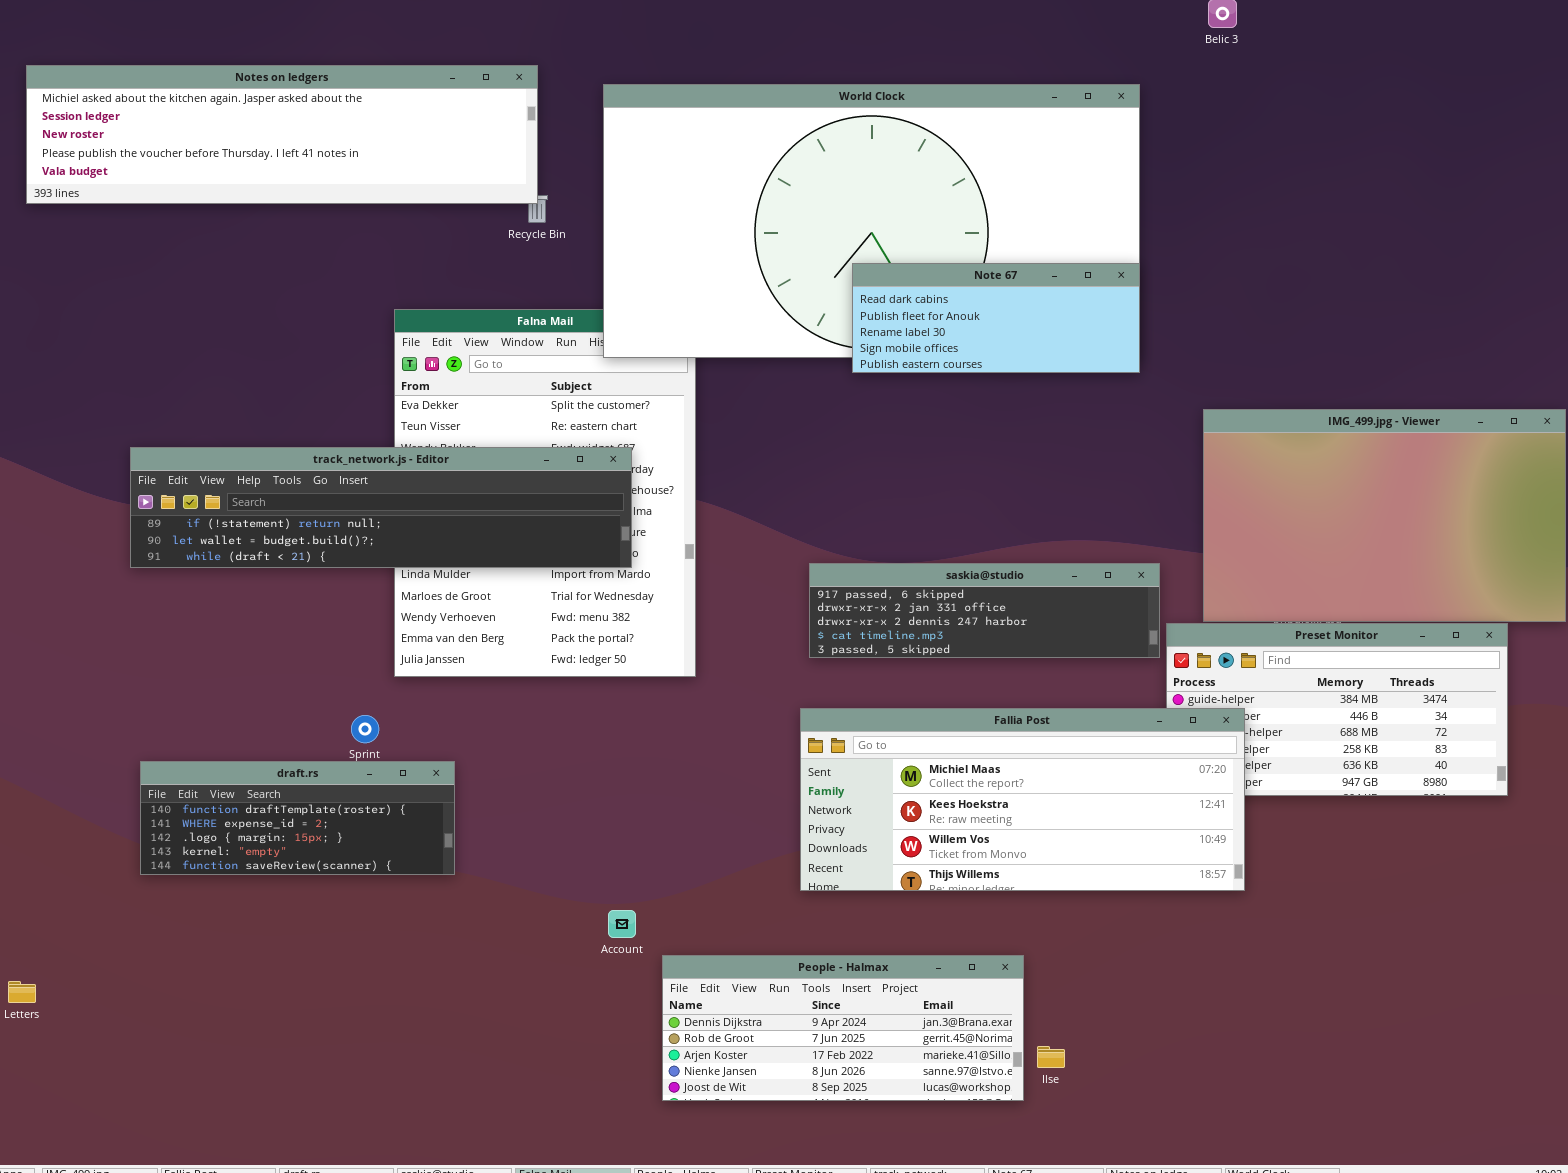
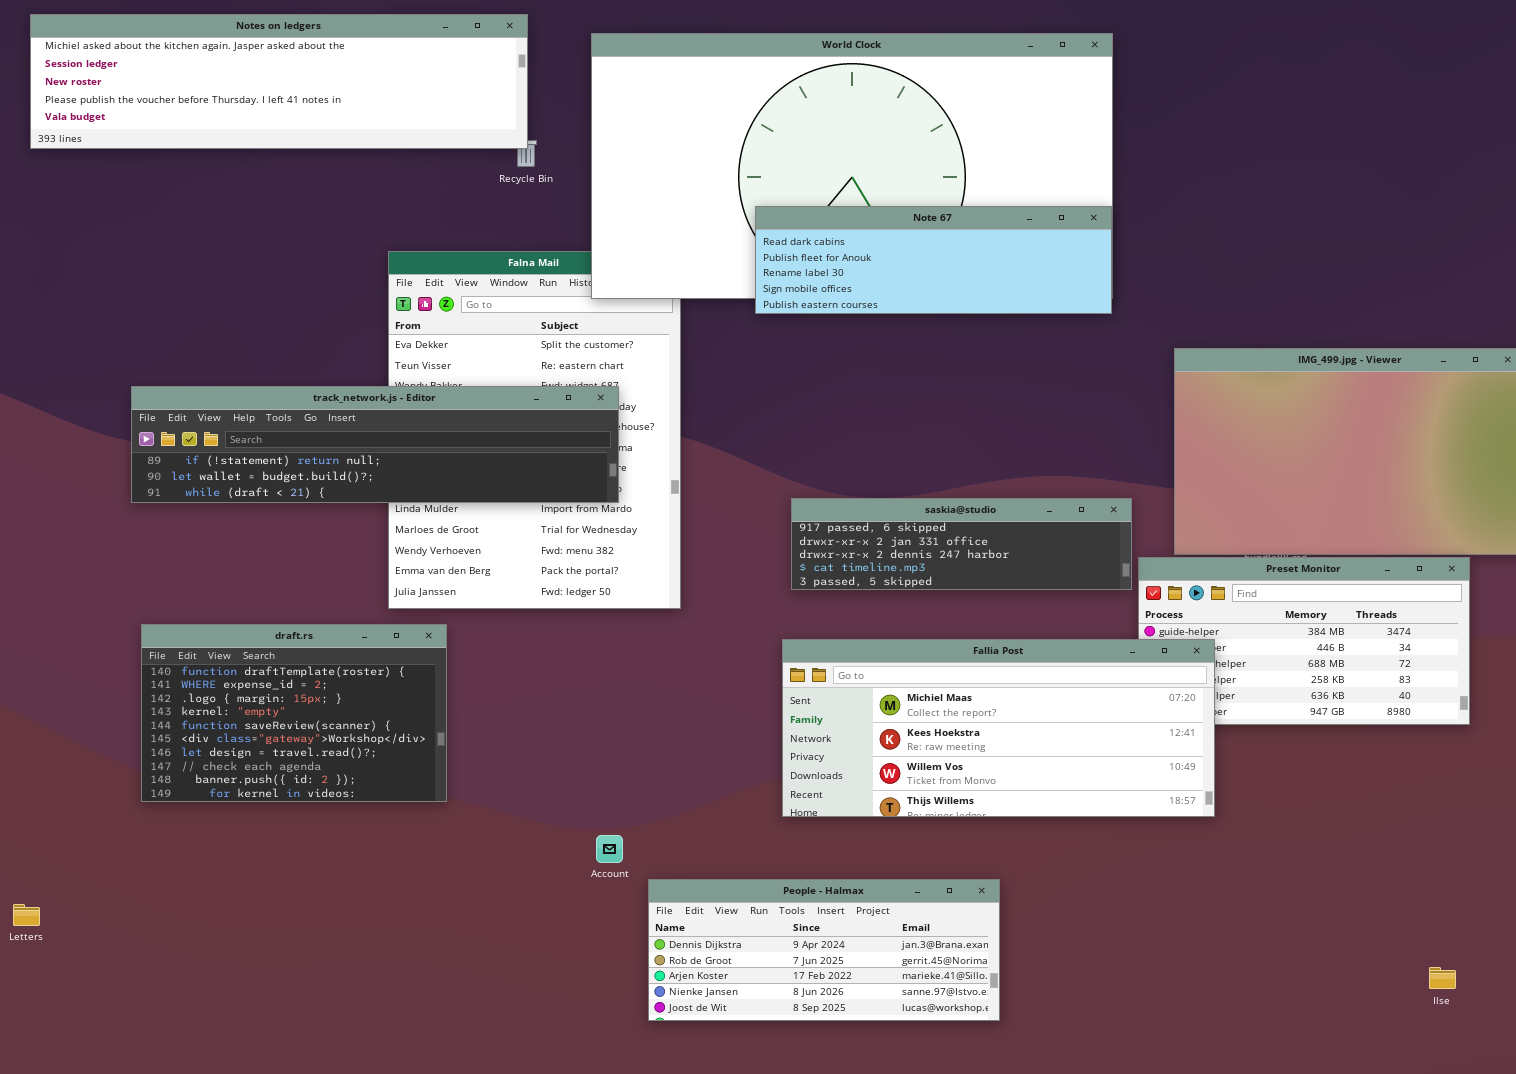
Note 67: [852,263,1140,373] -> [755,206,1112,314], resized
draft.rs: [140,761,455,875] -> [141,624,447,802], resized
Ilse: [1037,1046,1065,1068] -> [1429,967,1456,989], moved

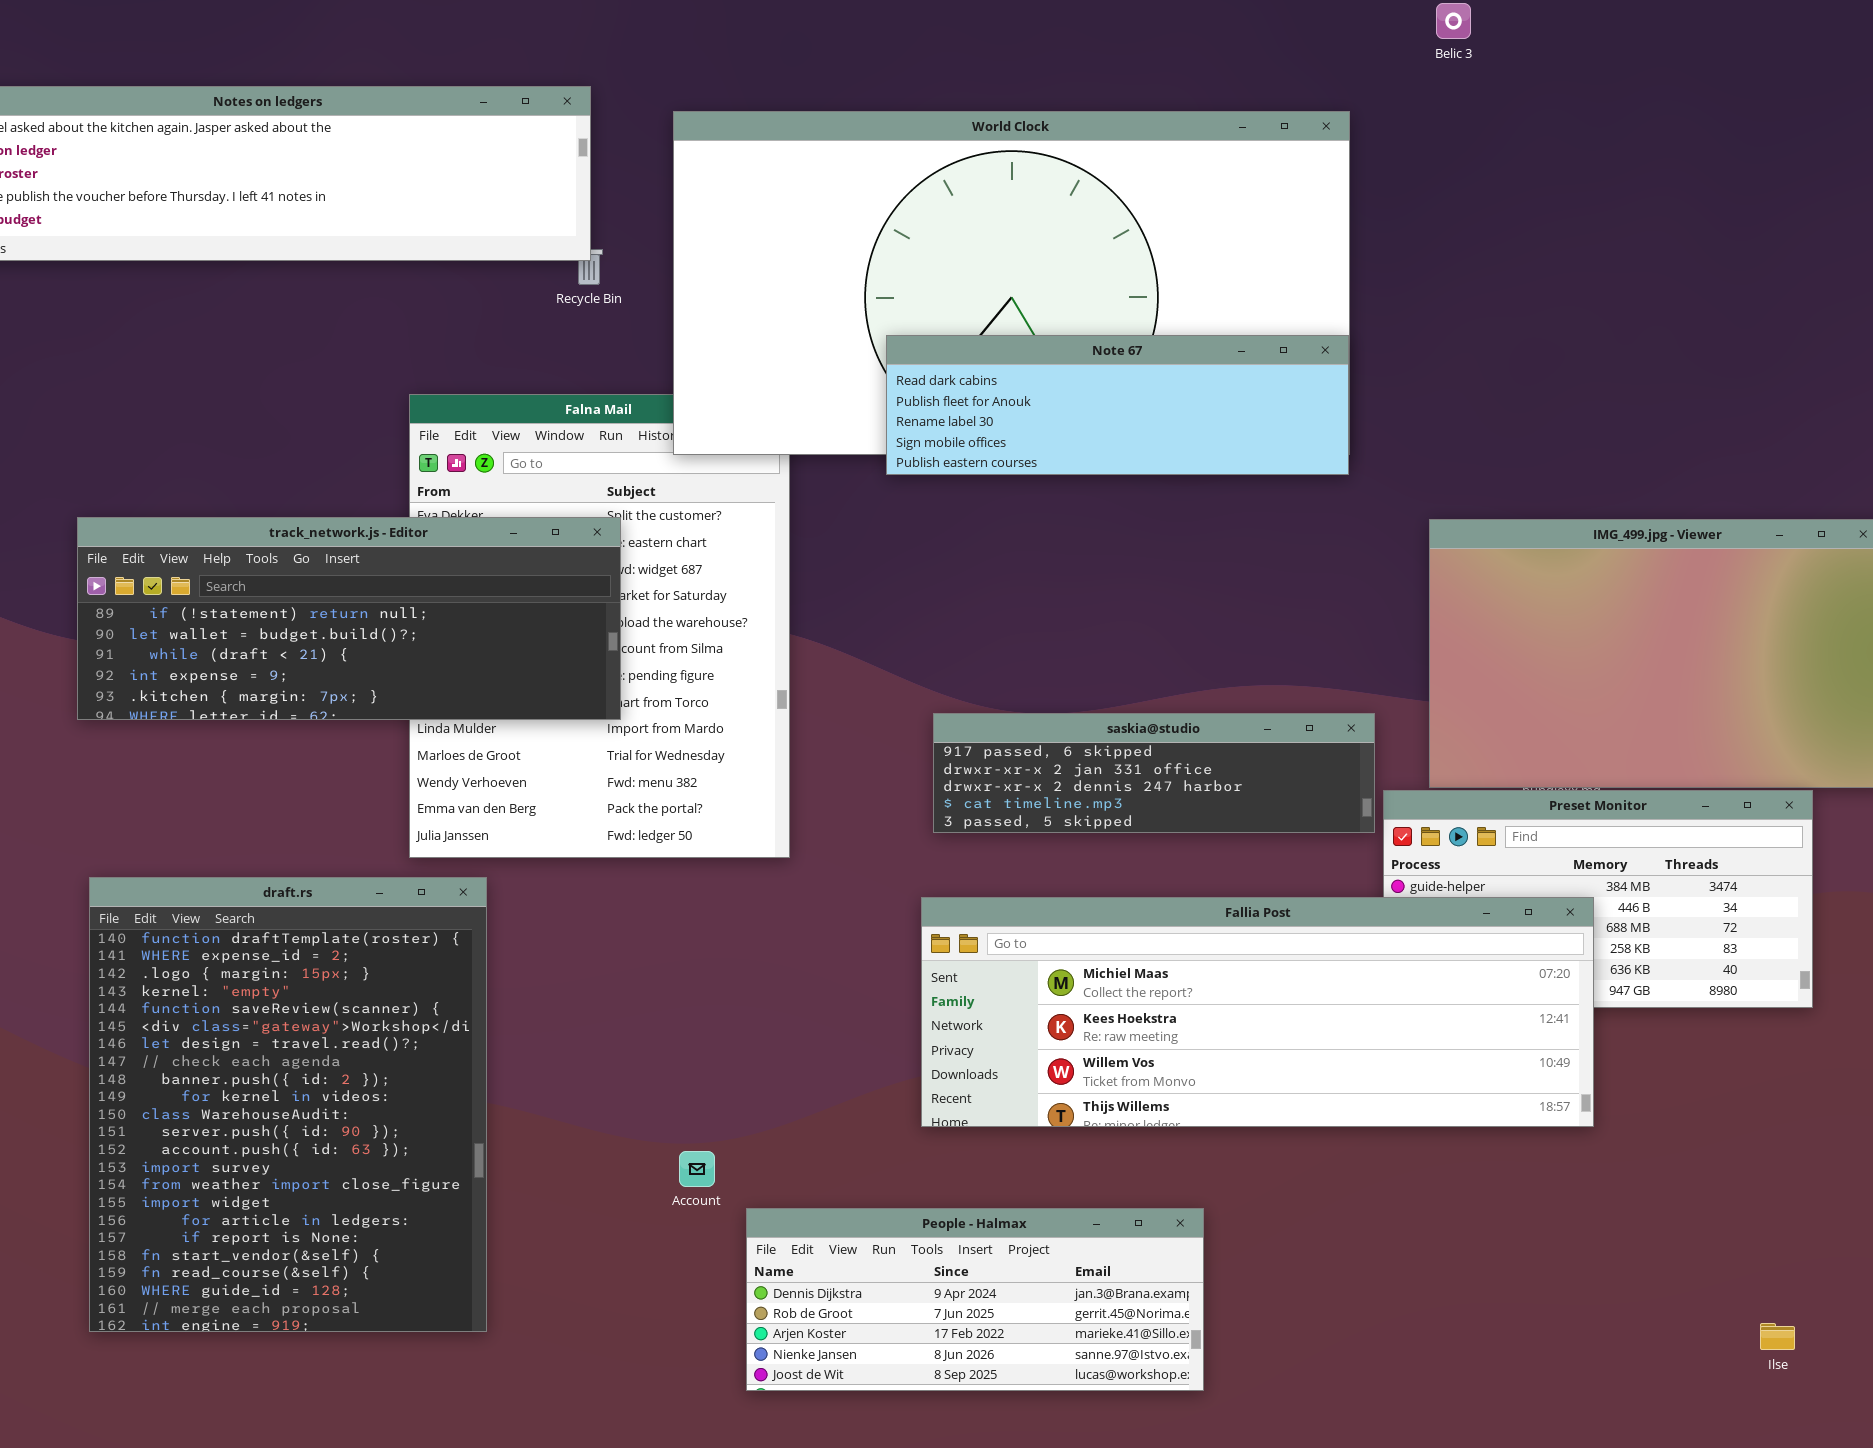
track_network.js - Editor: [131,386,619,503] -> [77,517,621,720], resized
draft.rs: [141,624,447,802] -> [89,877,487,1332], resized
Fallia Post: [782,639,1215,817] -> [921,897,1594,1127], resized

